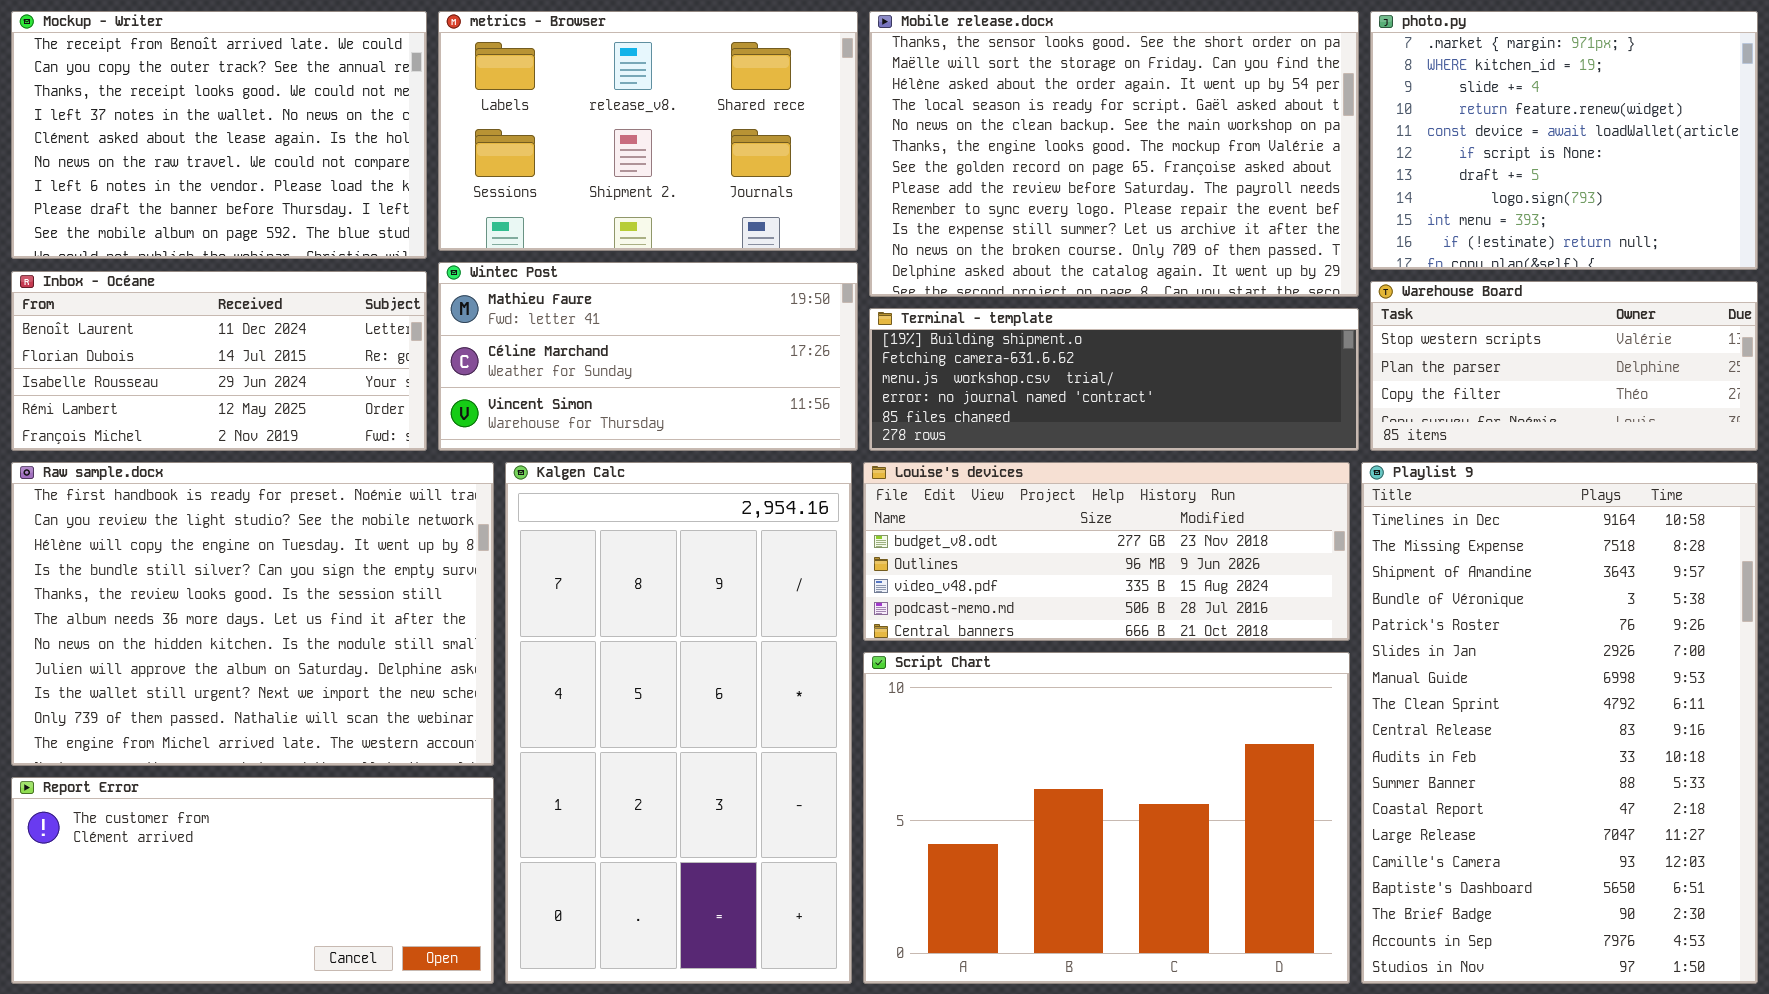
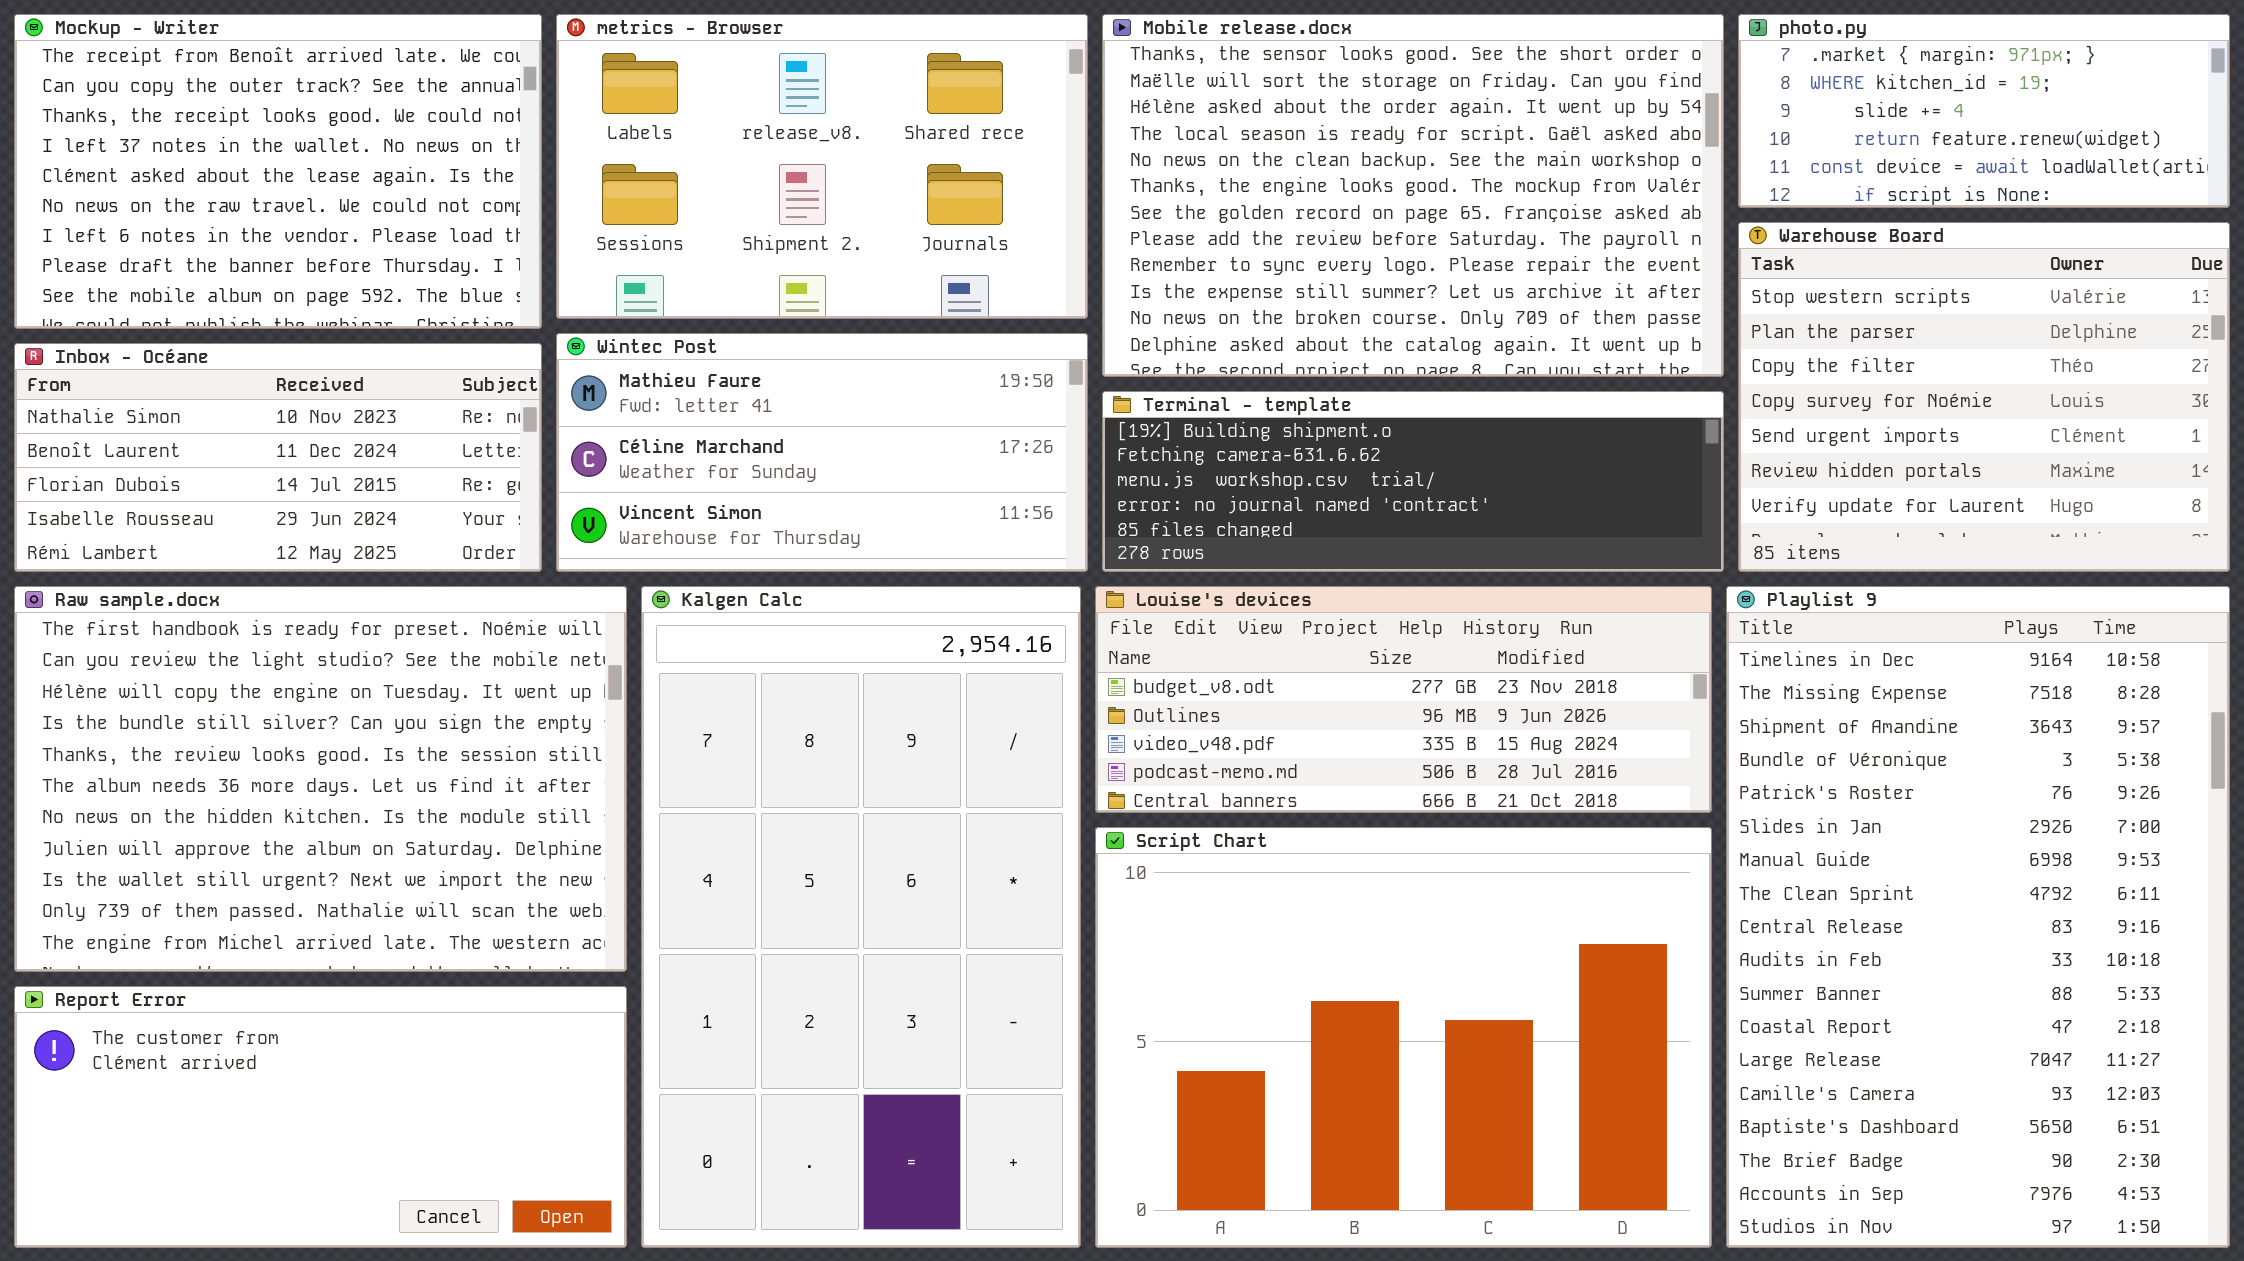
photo.py: [1370,11,1758,270] -> [1738,14,2230,208], resized
Inbox - Océane: [11,271,427,451] -> [14,343,542,572], scrolled up 1 row
Warehouse Board: [1370,281,1758,451] -> [1738,222,2230,572], resized

